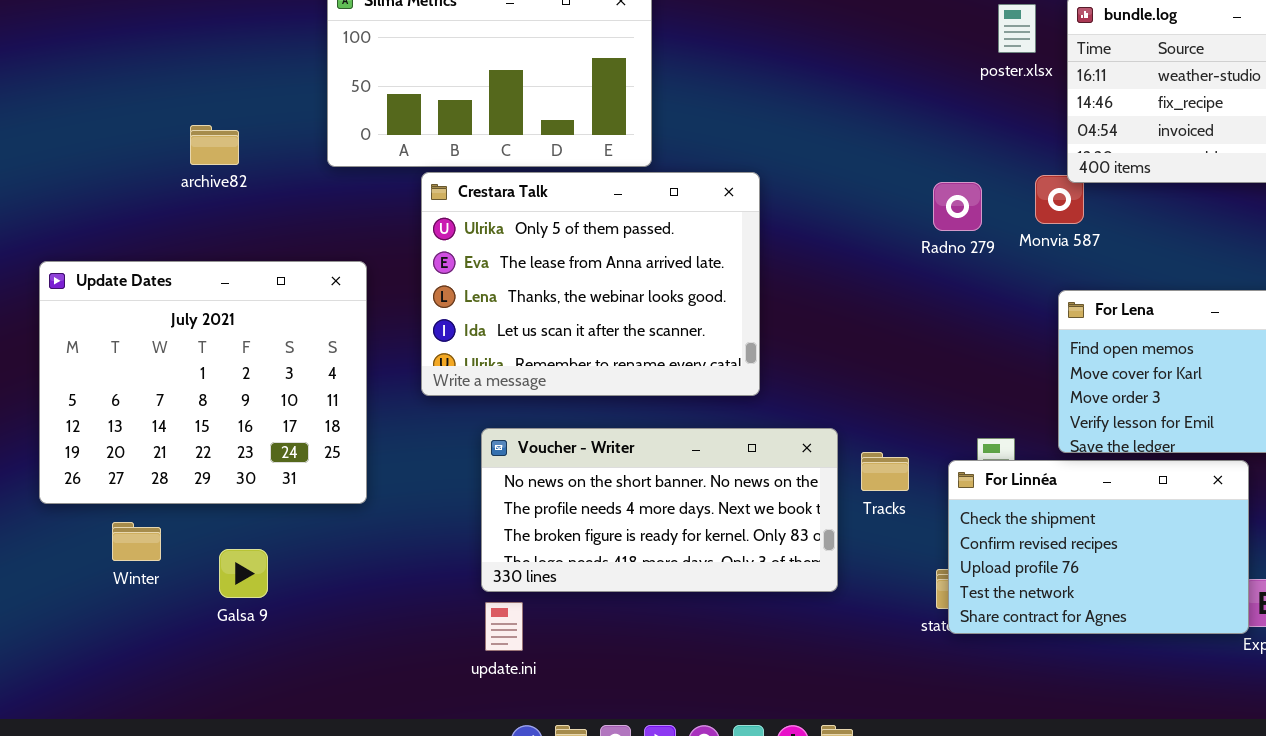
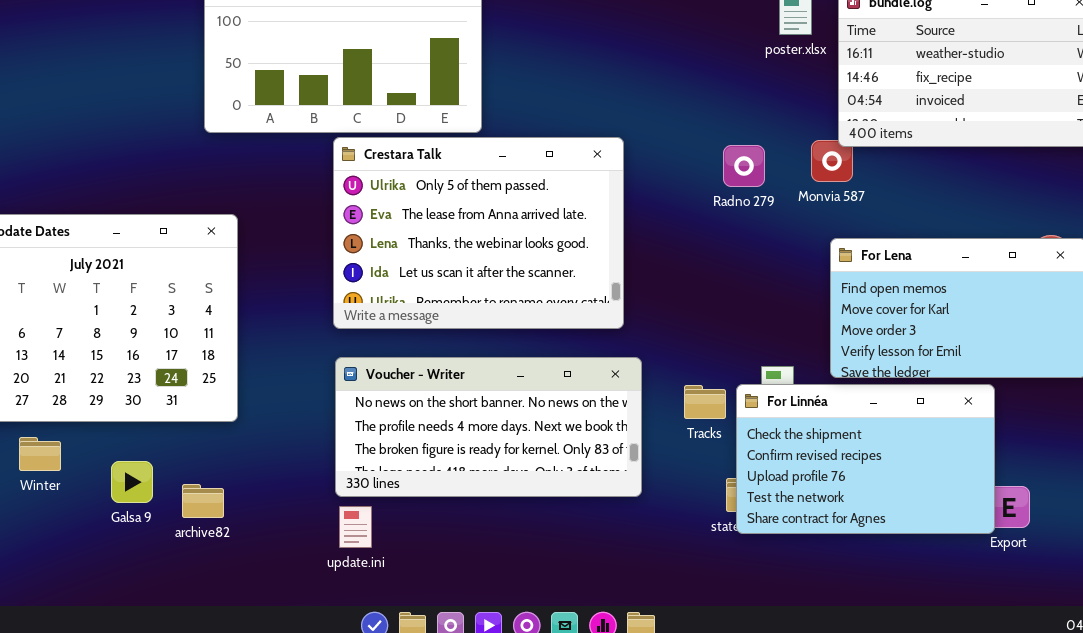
archive82: [190,125,239,165] -> [182,484,224,518], moved
Crestara Talk: [421,172,760,396] -> [333,137,624,329], moved
Tracks: [861,452,909,491] -> [684,385,726,419], moved

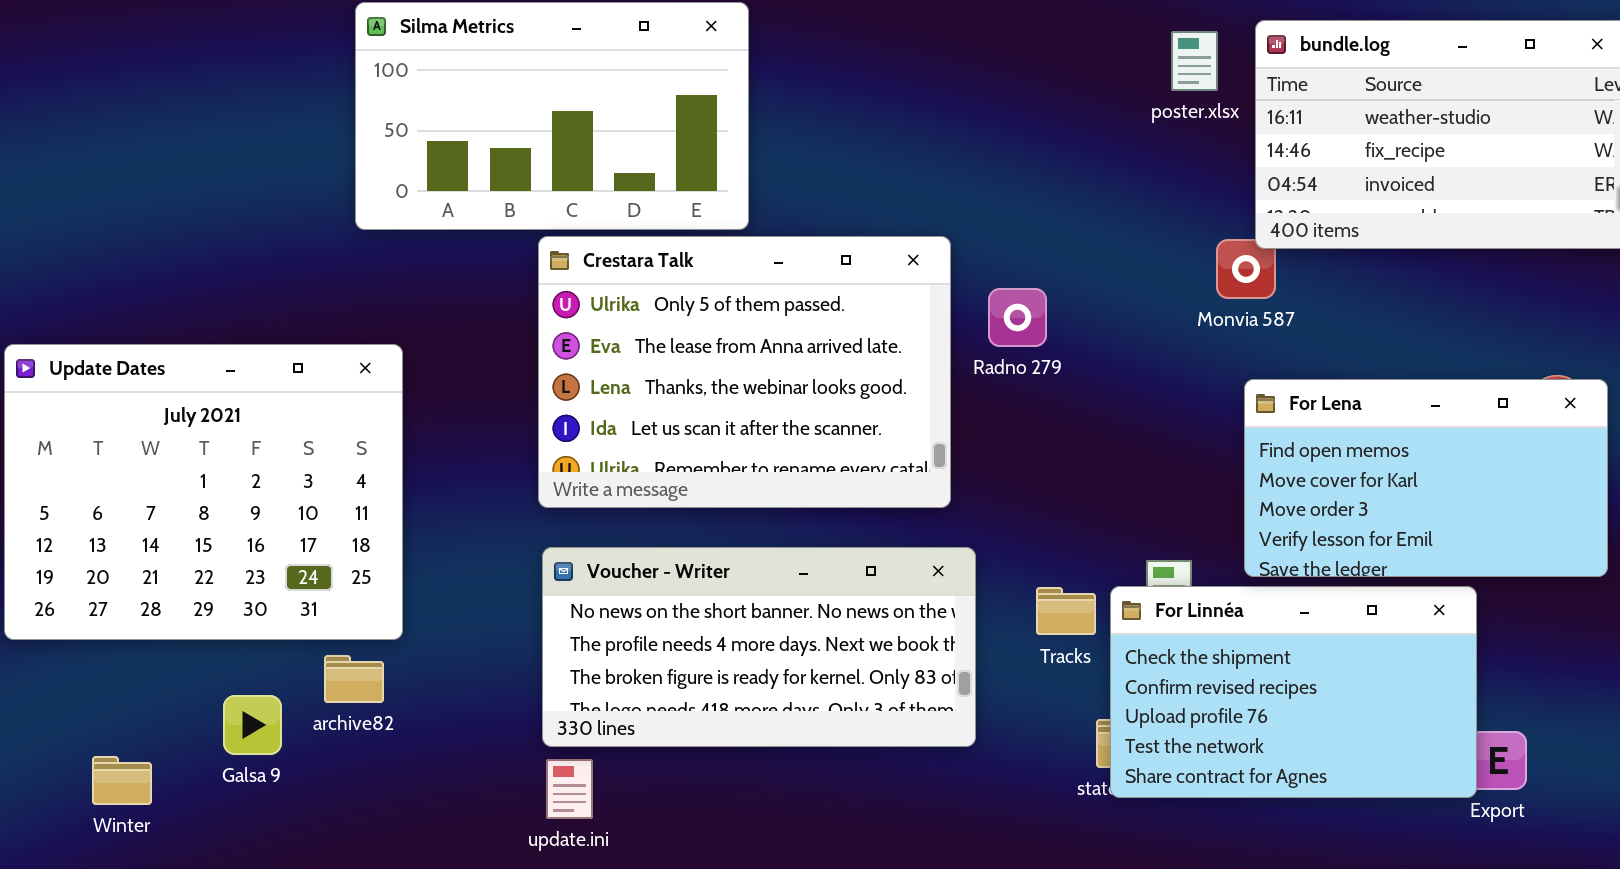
Radno 279: [723,145,765,187] -> [988,288,1047,347], moved
Winter: [19,437,61,471] -> [92,756,152,805], moved
archive82: [182,484,224,518] -> [324,655,384,703], moved

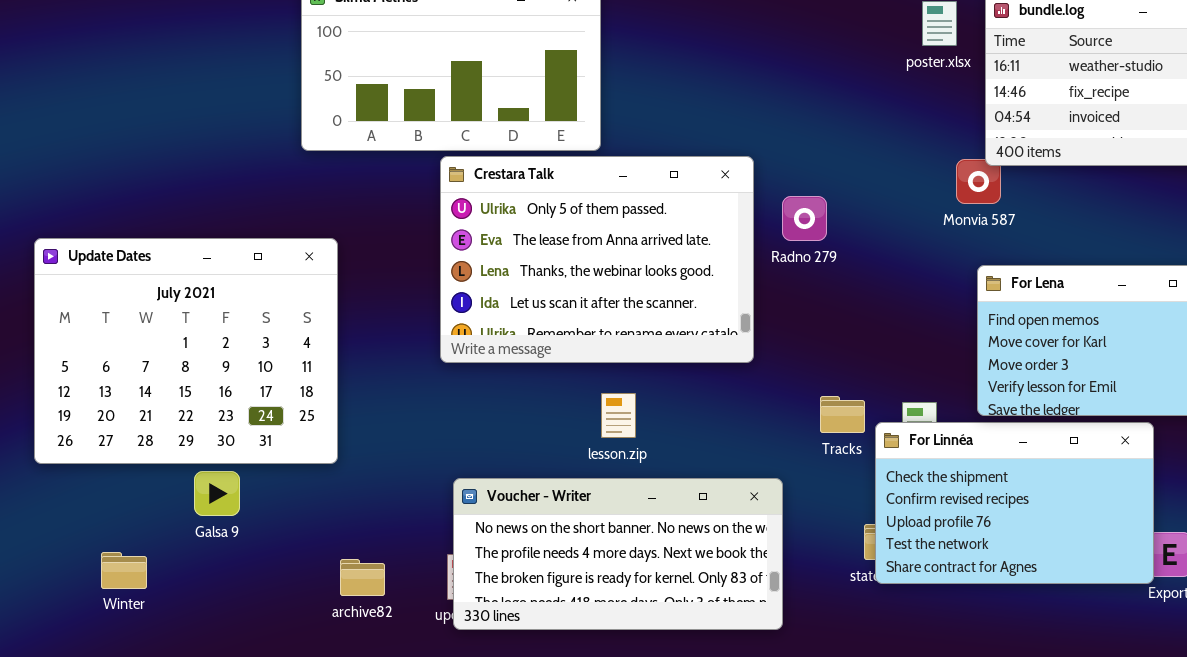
Voucher - Writer: [542,547,976,747] -> [453,478,783,630], moved
Tracks: [1036,587,1096,635] -> [820,396,865,433], moved
archive82: [324,655,384,703] -> [340,559,385,596], moved
Galsa 9: [223,695,282,755] -> [194,471,240,516], moved

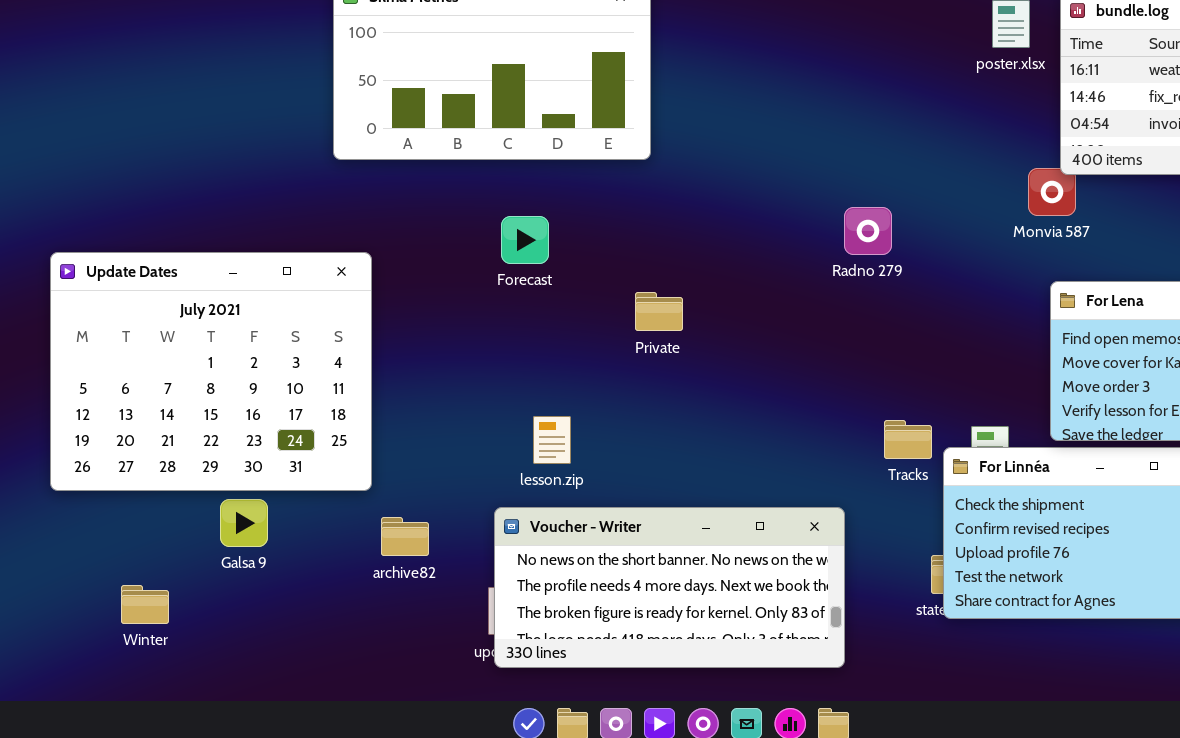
Crestara Talk: [440,156,754,363] -> none, closed
lesson.zip: [601,393,636,438] -> [533,416,571,464], moved
archive82: [340,559,385,596] -> [381,517,429,556], moved

